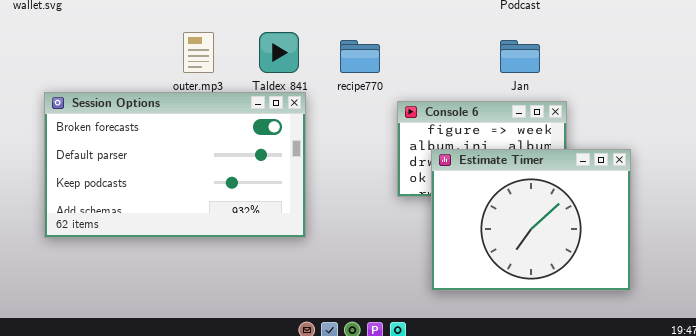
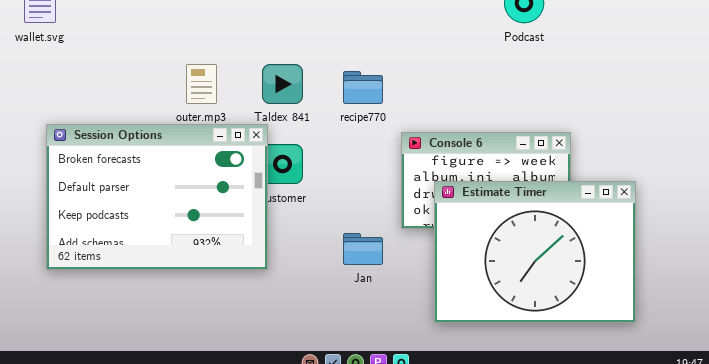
Jan: [500,40,540,73] -> [343,233,383,265], moved
Session Options: [44,92,306,238] -> [46,124,268,270], resized

